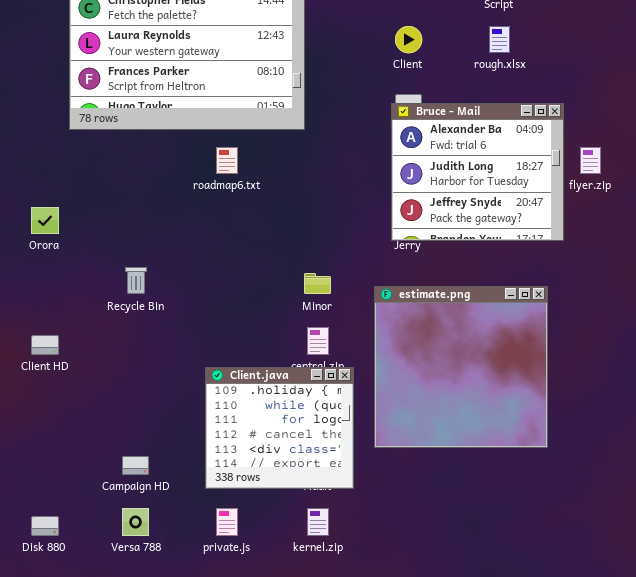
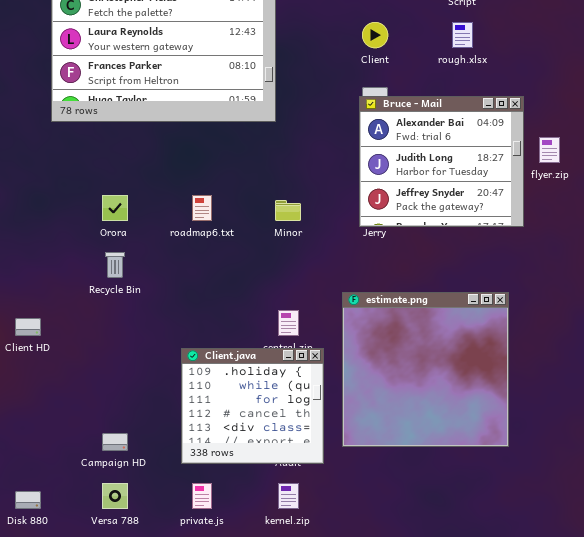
roadmap6.txt: [216,147,238,174] -> [192,195,212,221], moved
Orora: [31,207,59,234] -> [102,195,128,221], moved
Minor: [304,273,331,294] -> [275,200,301,221], moved
estimate.png: [374,286,548,448] -> [342,292,509,447], moved

